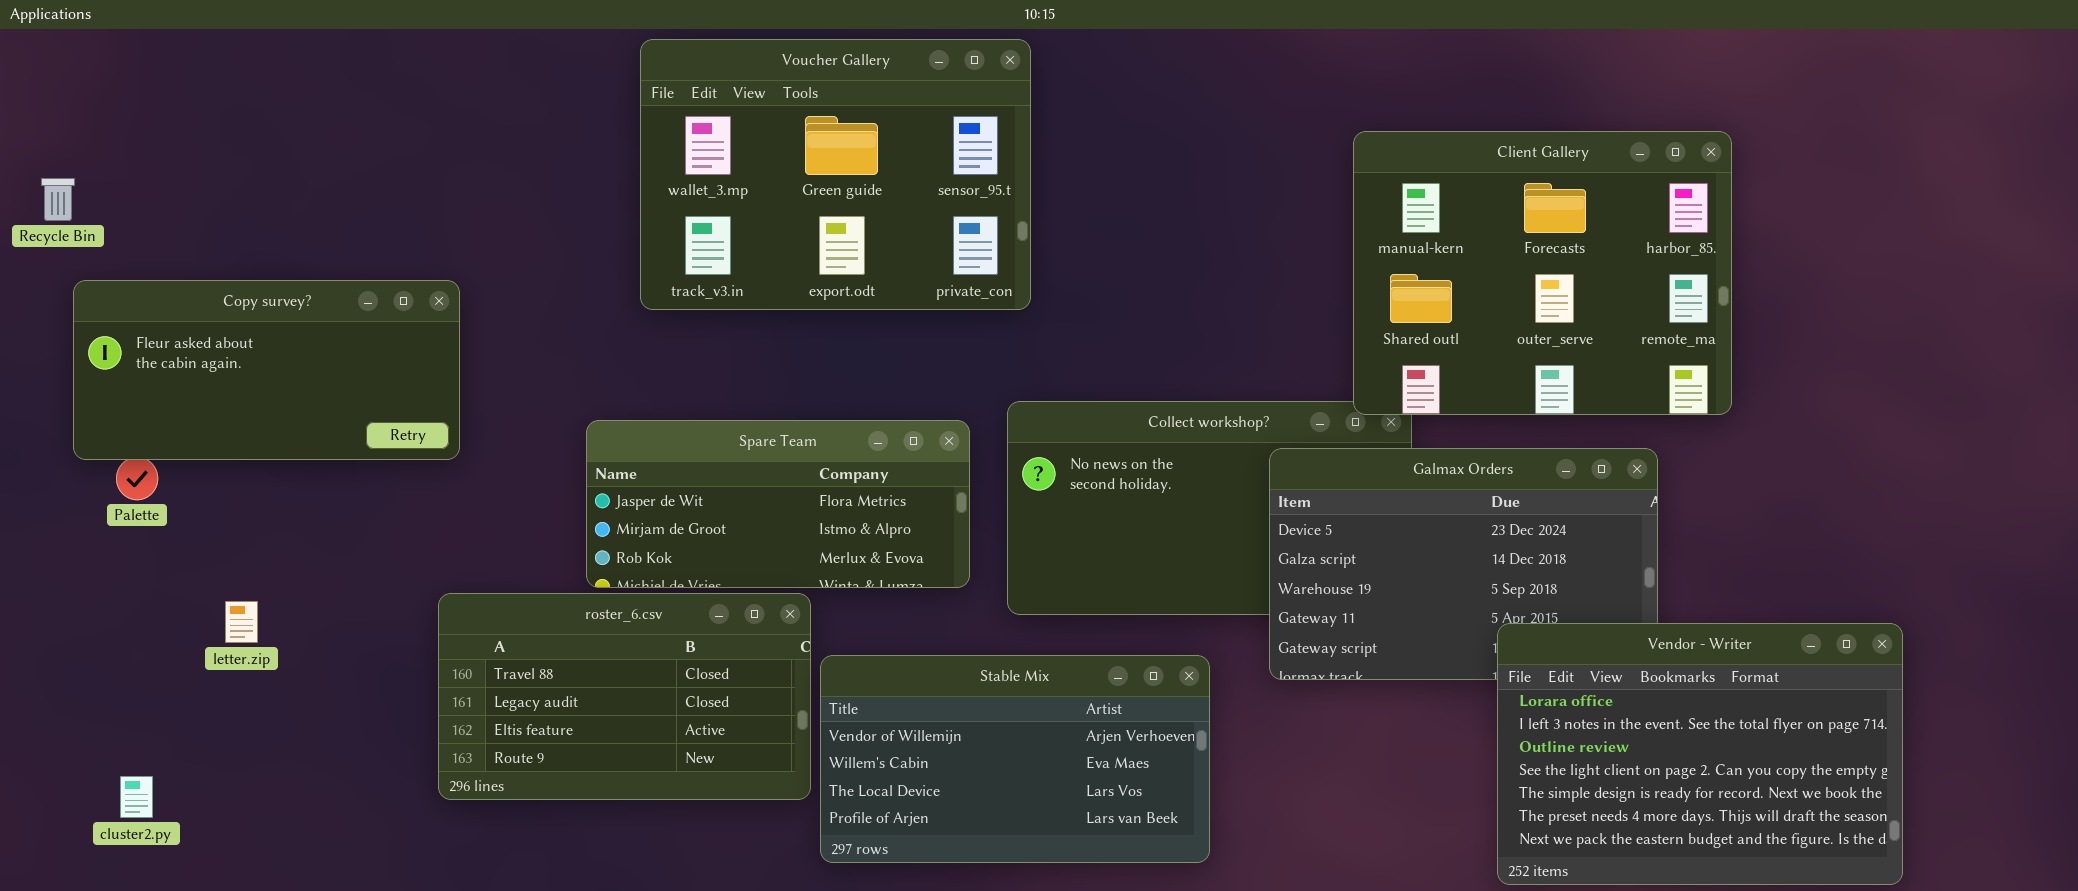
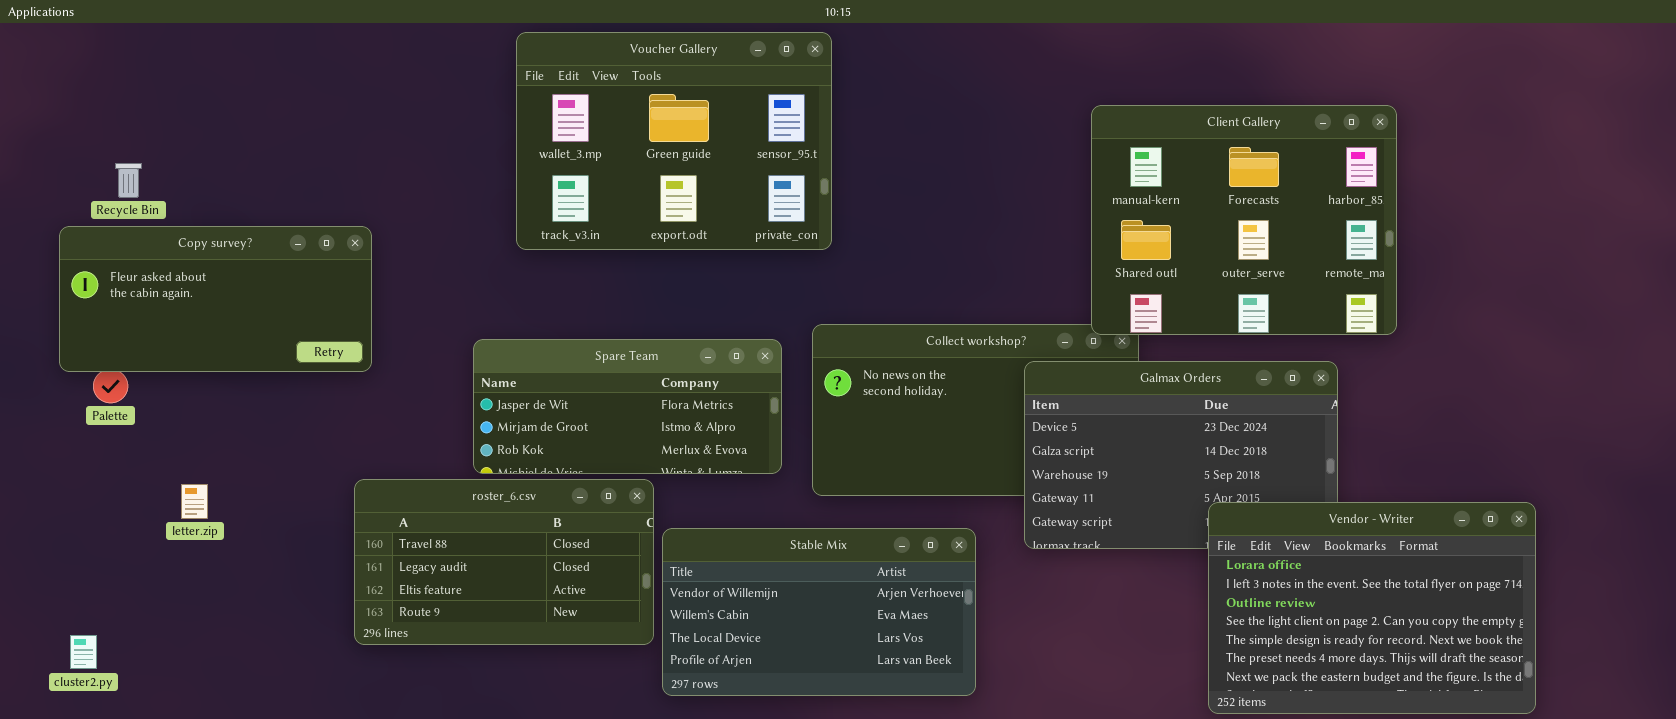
Recycle Bin: [41,178,75,221] -> [115,163,142,198], moved
cluster2.py: [120,776,153,818] -> [70,635,97,669], moved

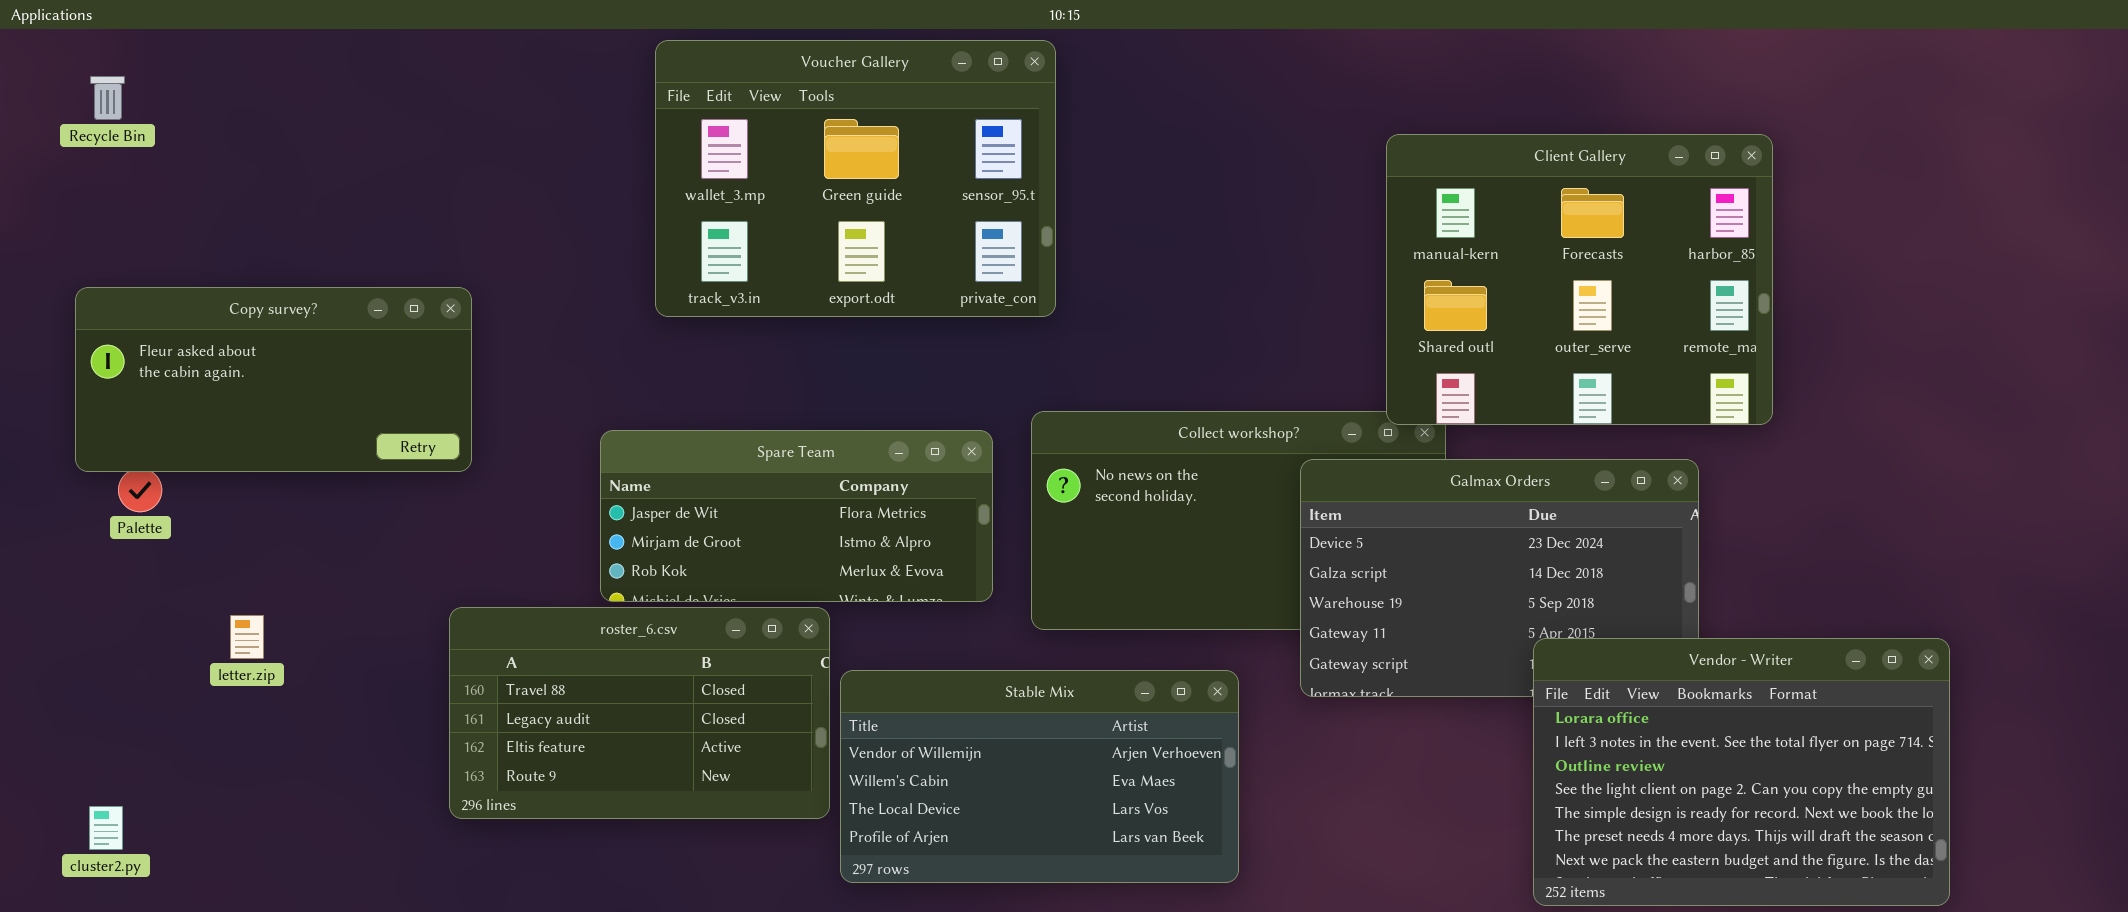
Recycle Bin: [115,163,142,198] -> [90,76,125,120], moved

